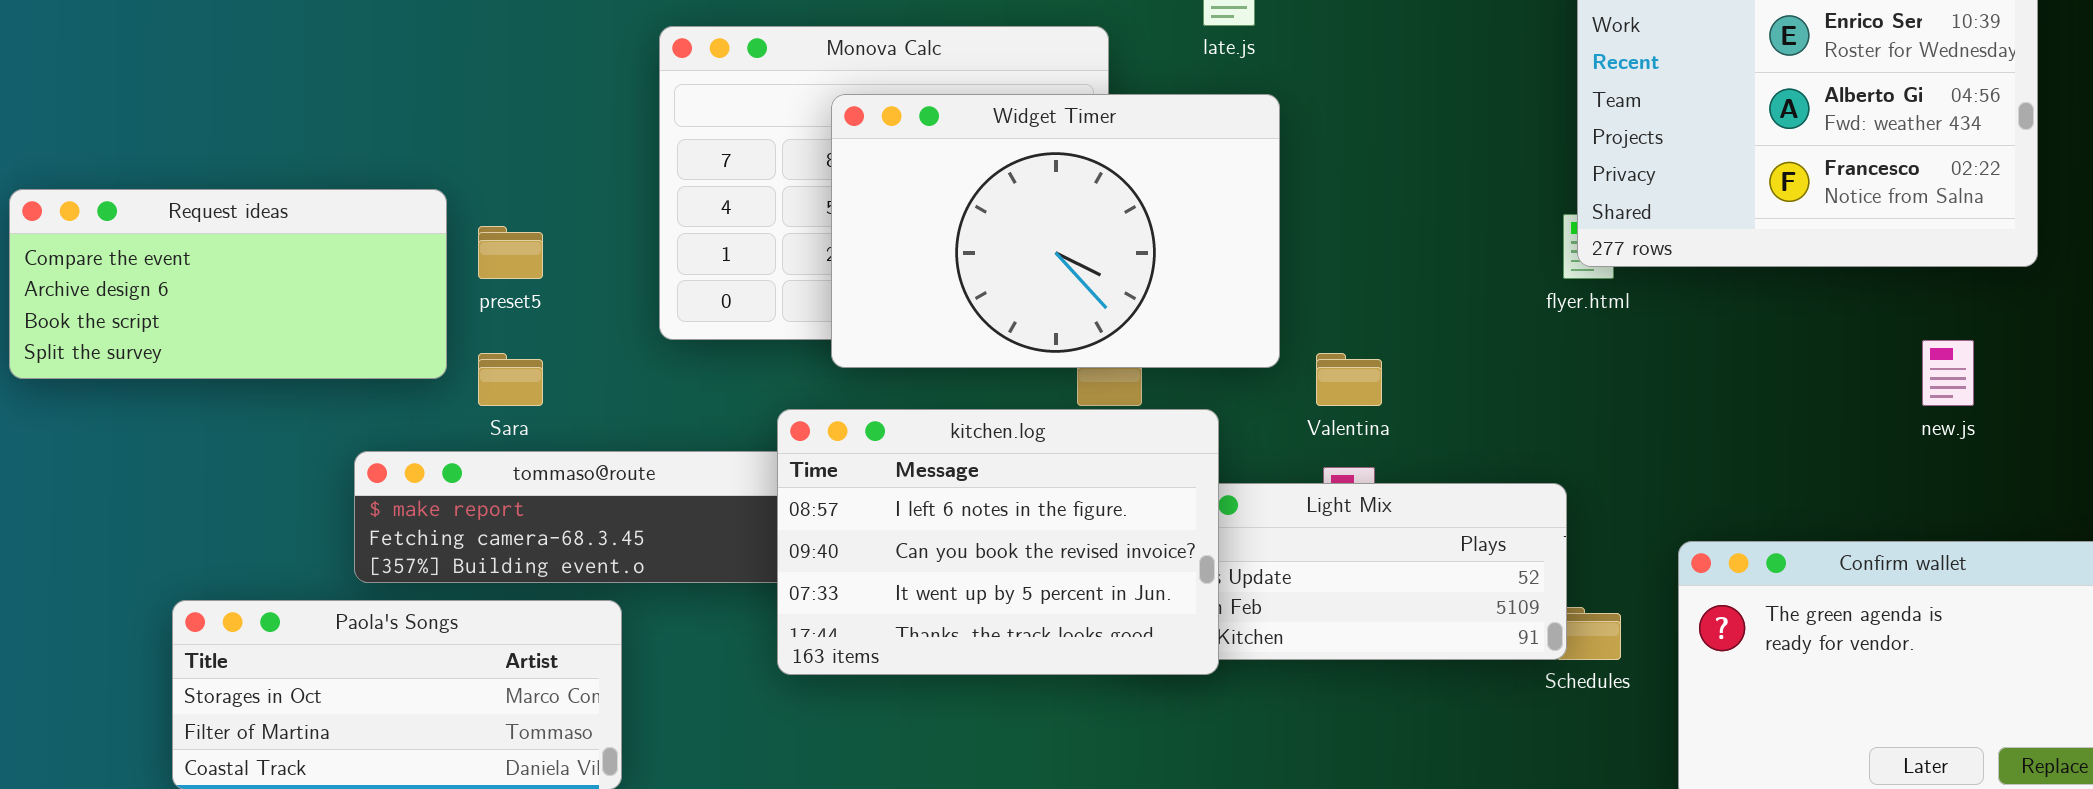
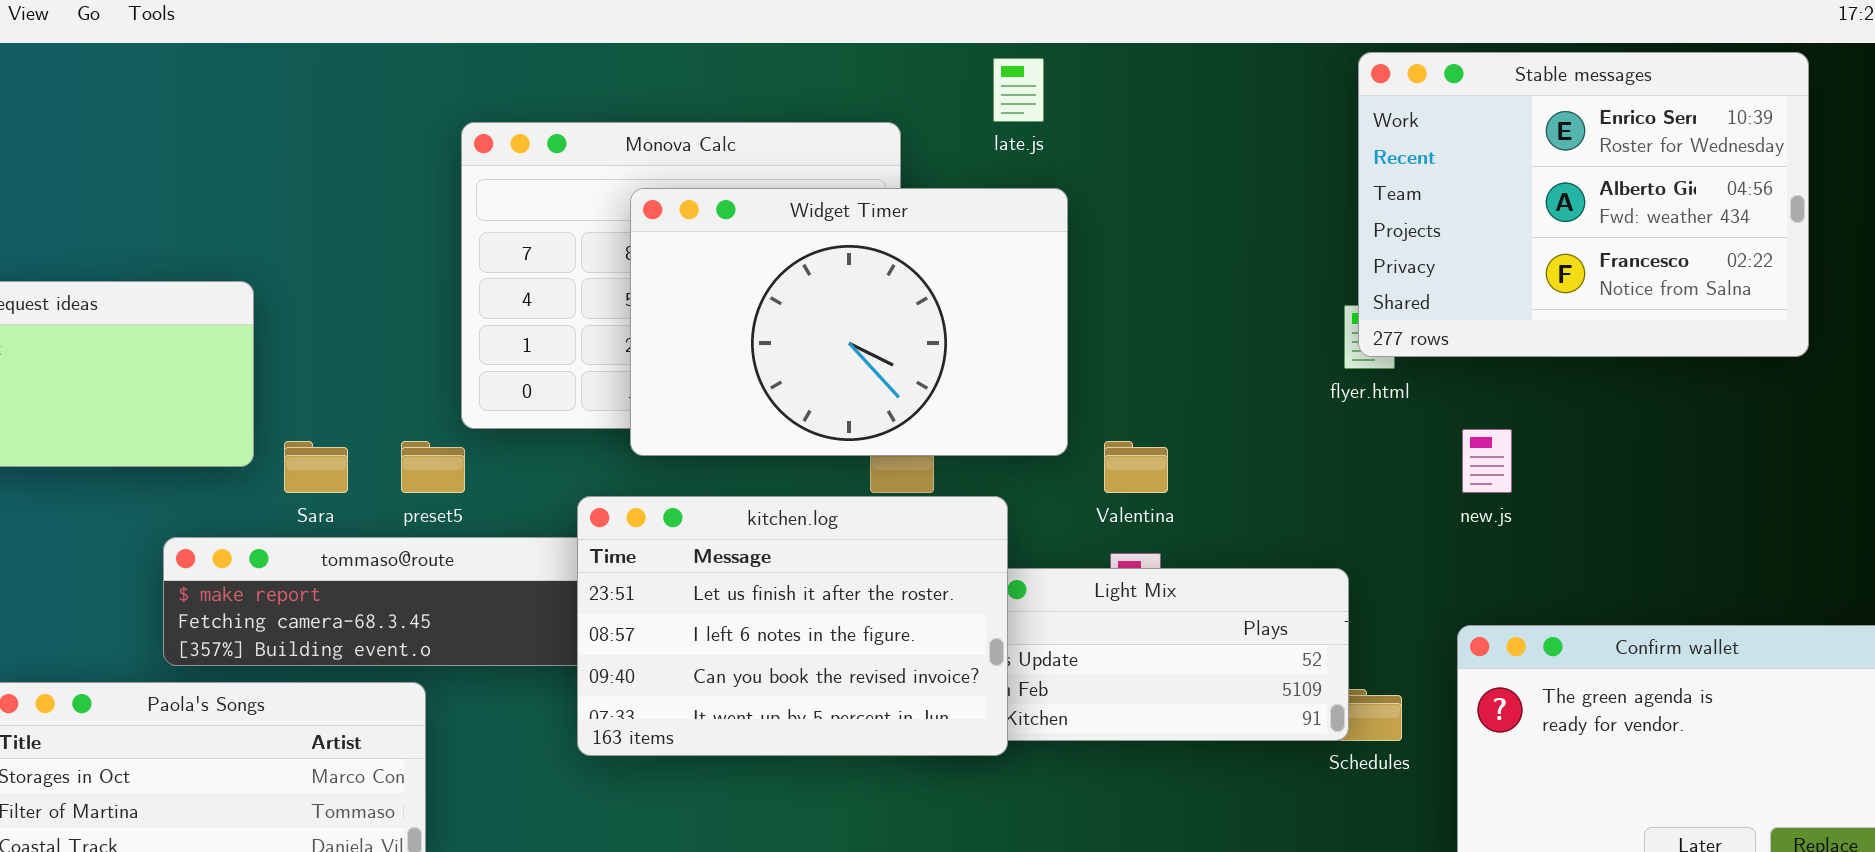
preset5: [478,226,543,279] -> [401,441,465,493], moved
new.js: [1922,340,1974,406] -> [1462,429,1512,493], moved
kitchen.log: [777,409,1219,675] -> [577,496,1008,756], scrolled up 1 row

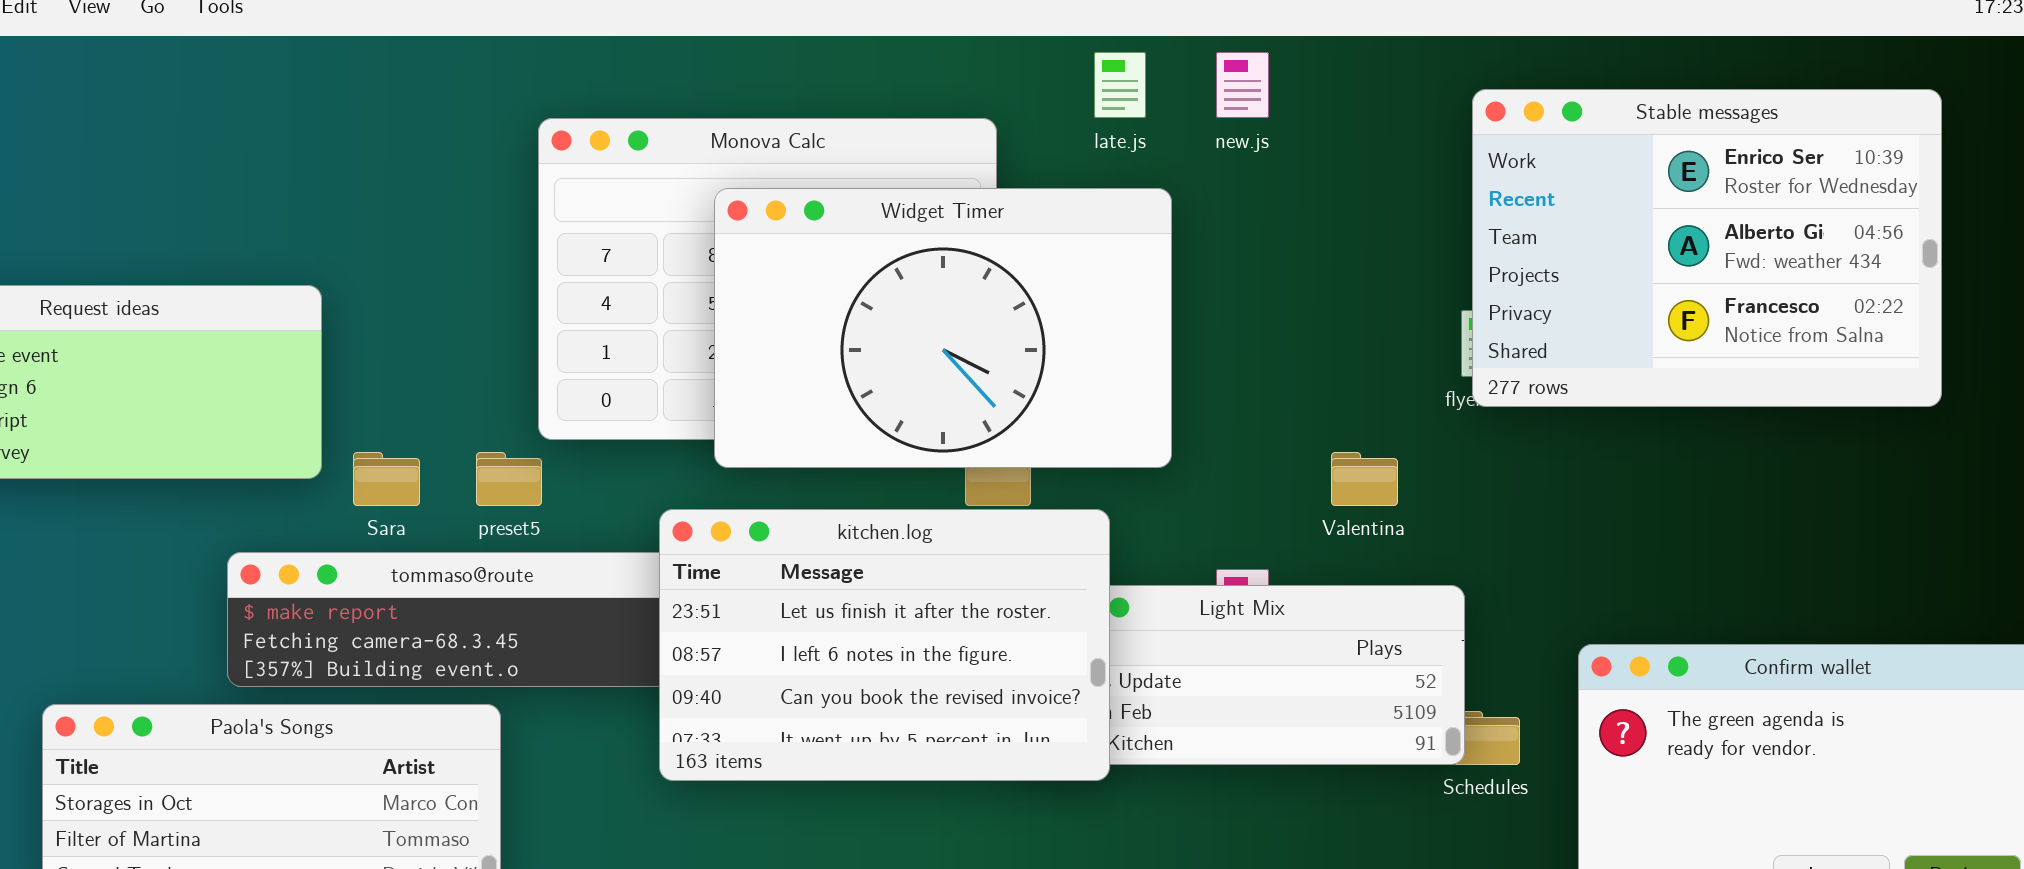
Stable messages: [1358,52,1809,357] -> [1472,89,1942,407], moved
new.js: [1462,429,1512,493] -> [1216,52,1269,118], moved
Valentina: [1104,441,1168,493] -> [1331,452,1398,506], moved

